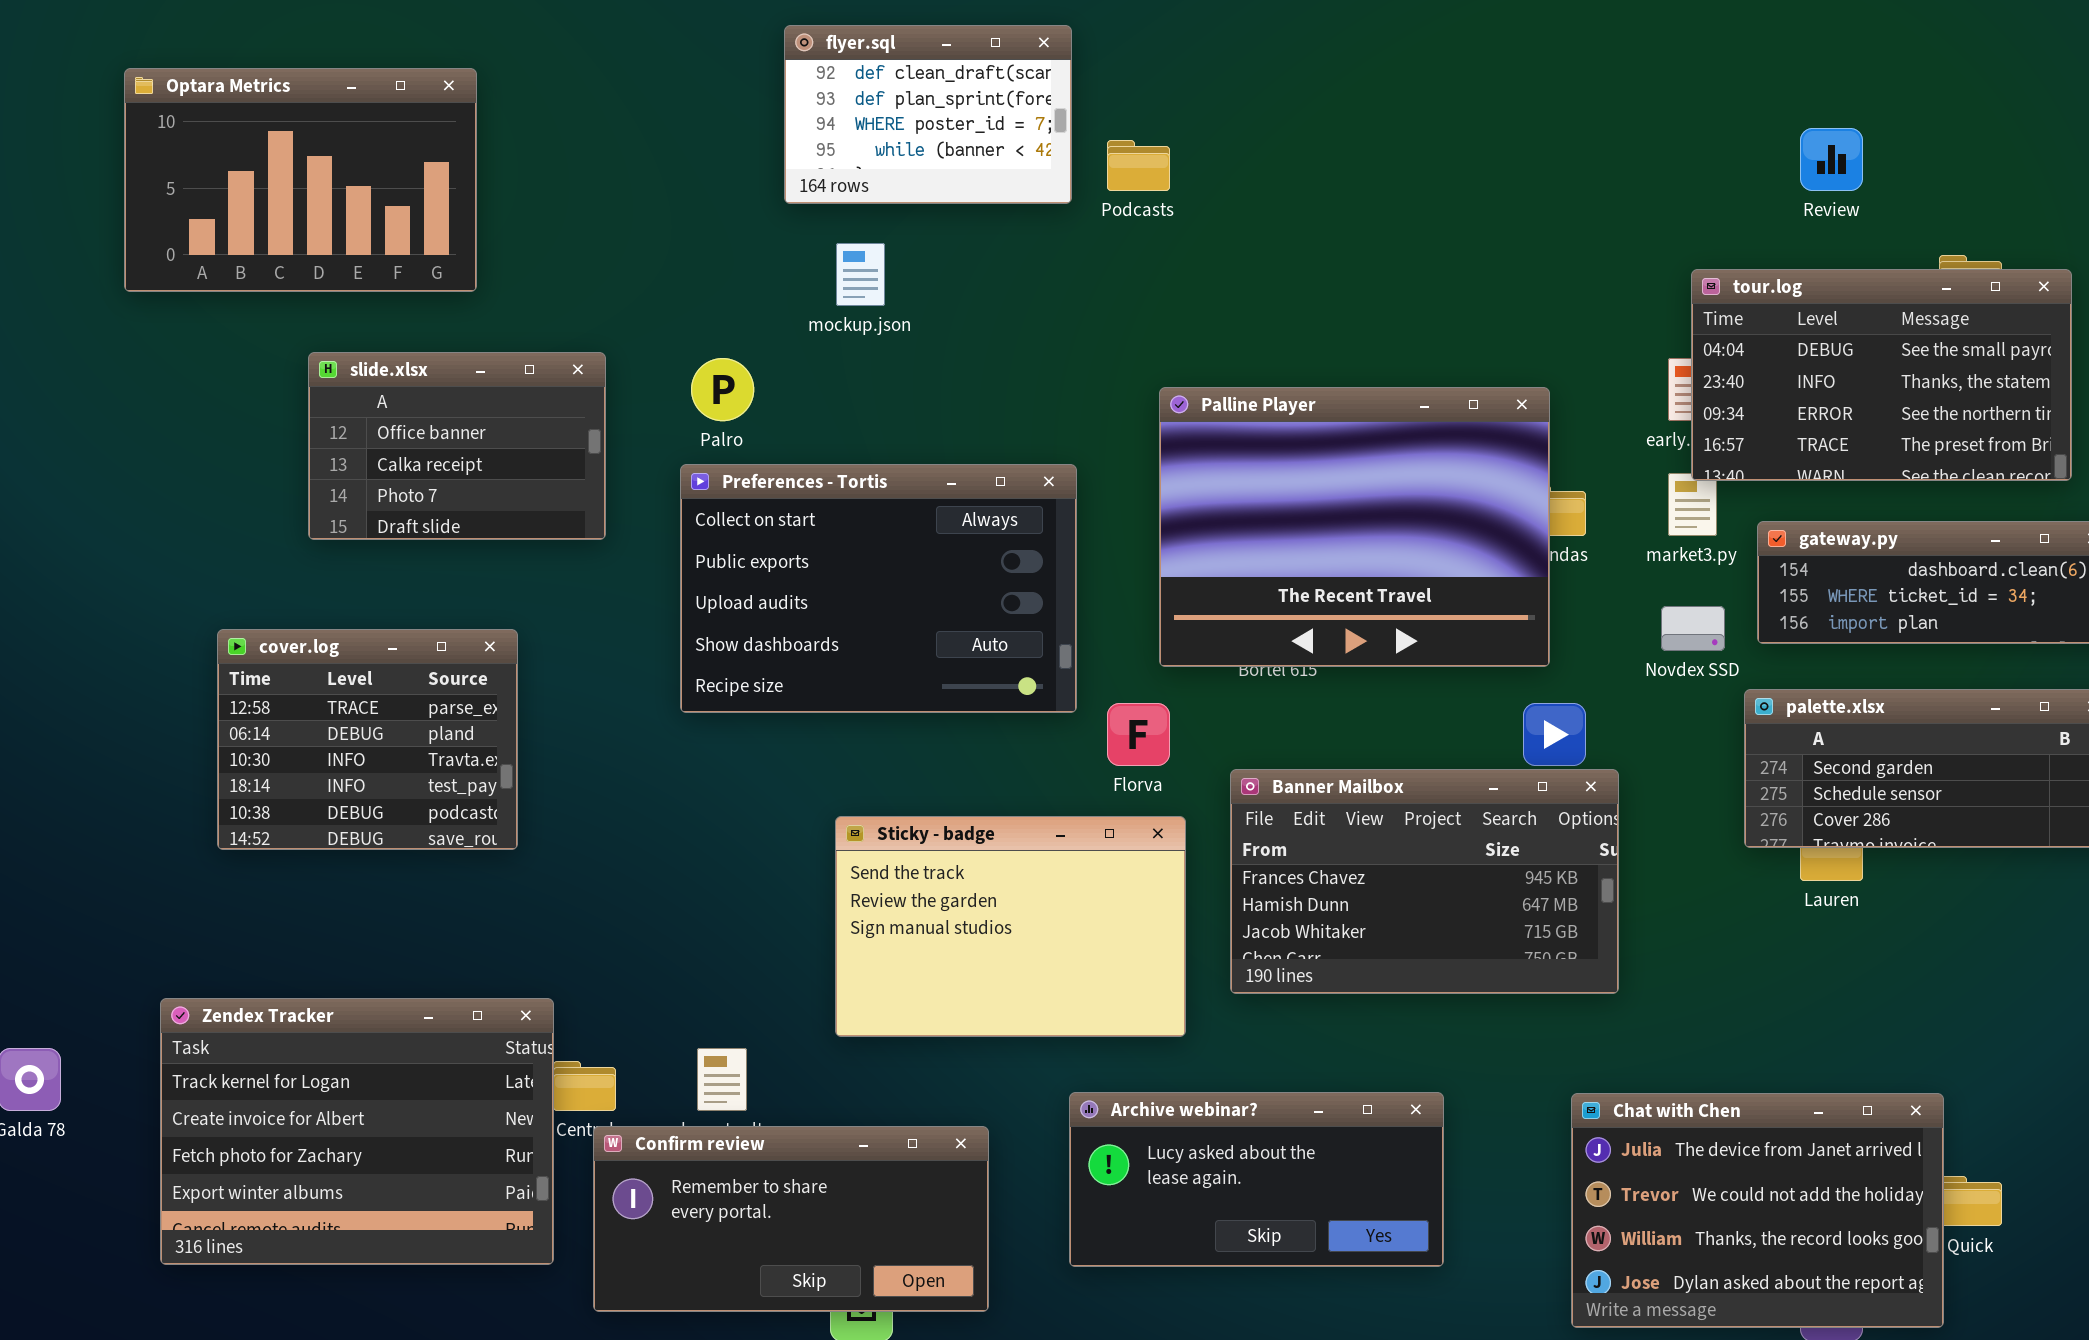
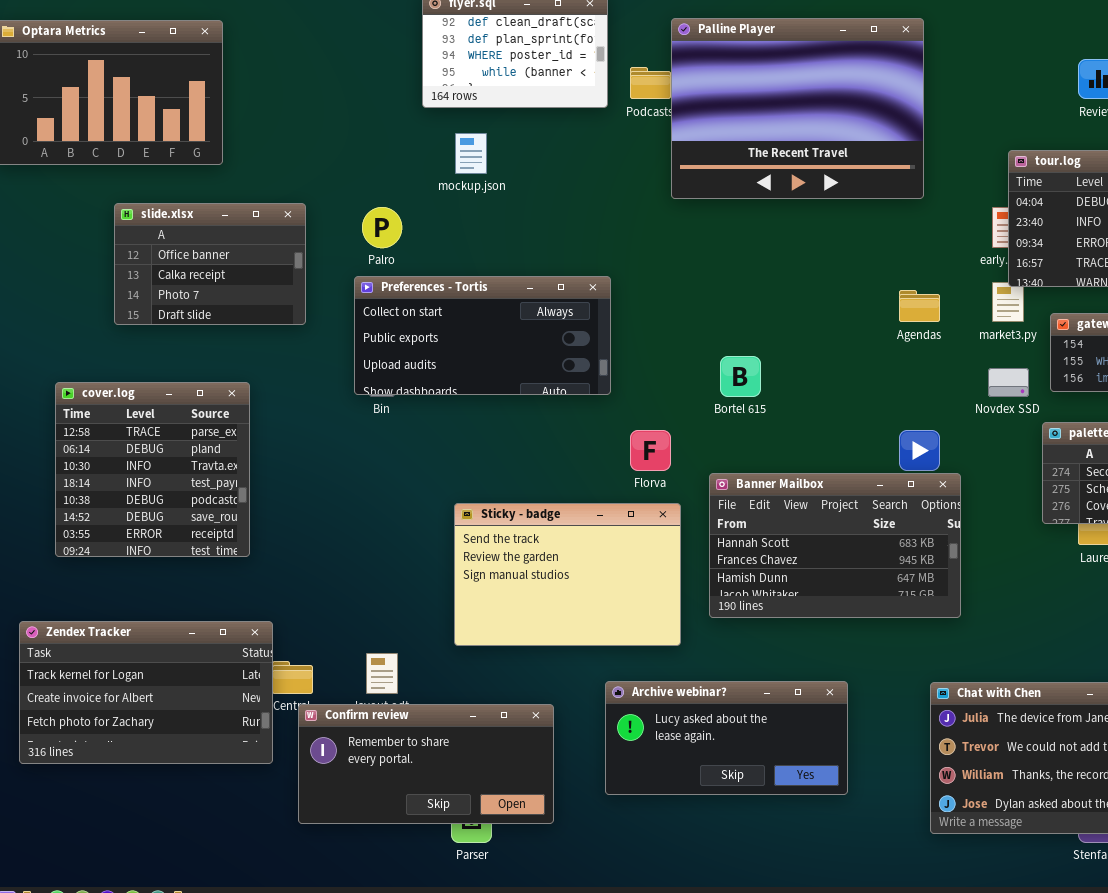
Palline Player: [1159,387,1550,667] -> [671,18,924,199], moved
Preferences - Tortis: [680,464,1077,713] -> [354,276,611,395], resized
cover.log: [217,629,518,850] -> [55,382,250,557], resized
Banner Mailbox: [1230,769,1619,994] -> [709,473,961,618], scrolled up 1 row
Zendex Tracker: [160,998,554,1265] -> [19,621,273,764], resized

